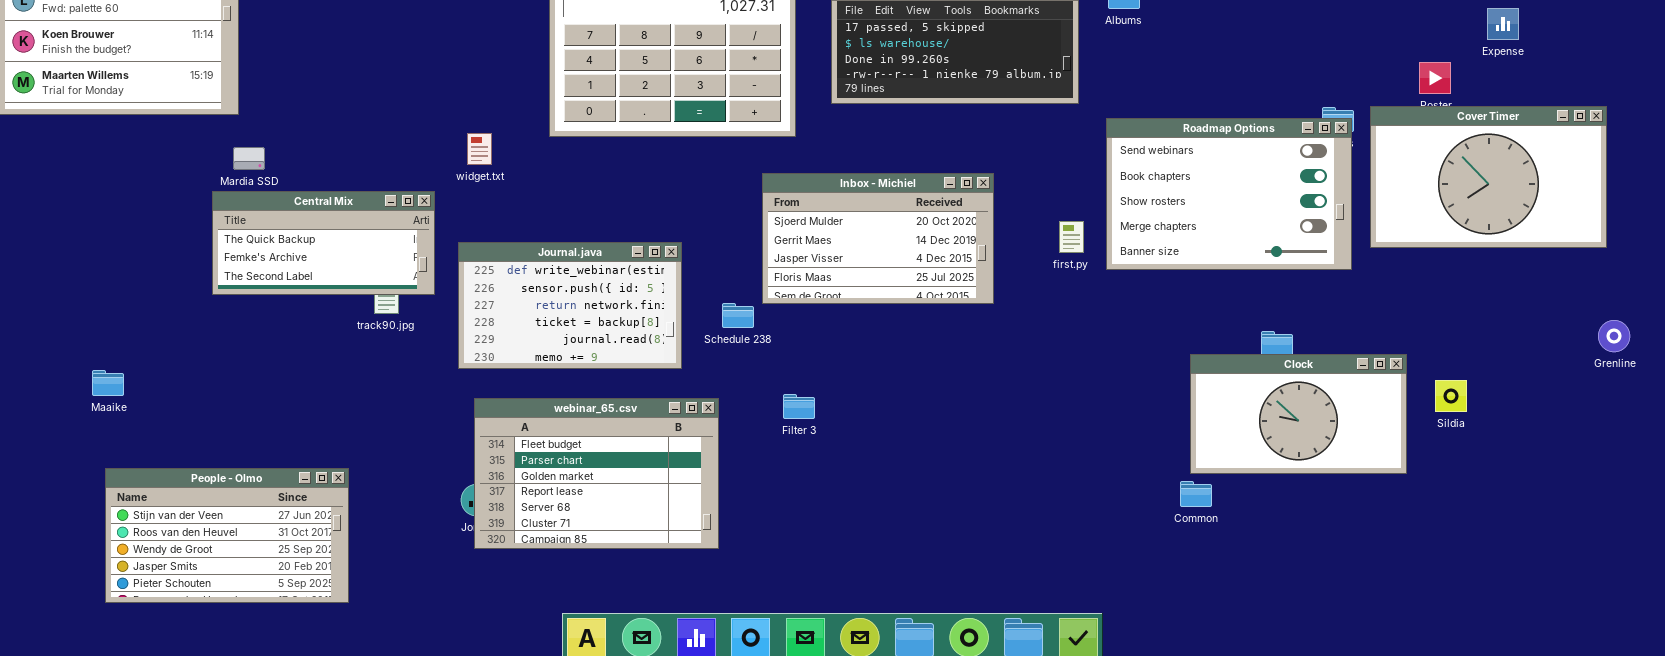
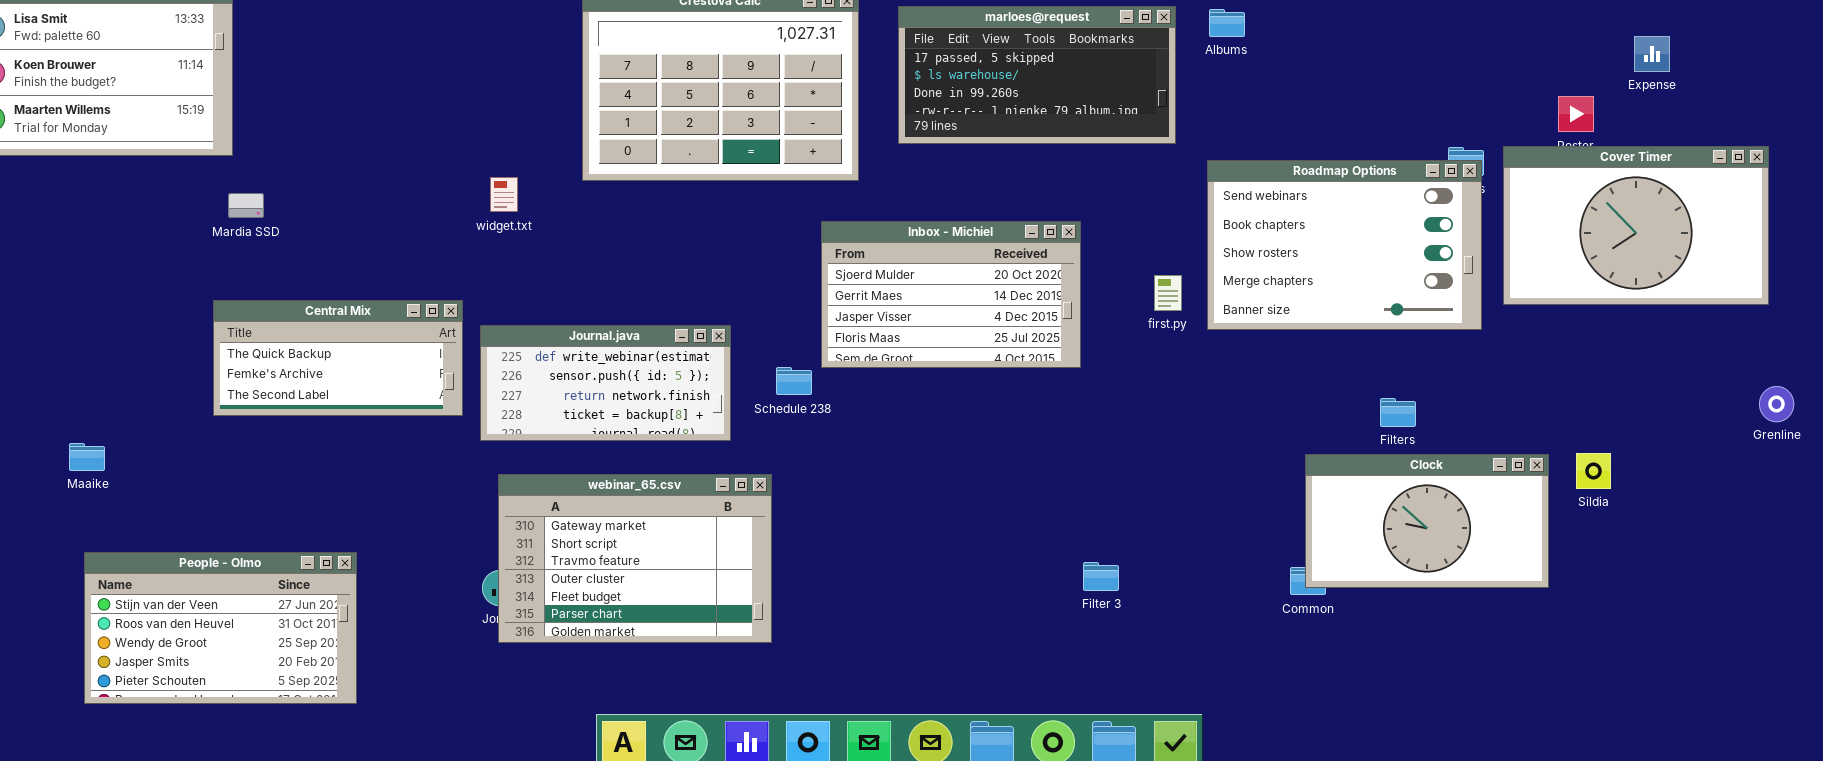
Central Mix: [212,191,435,295] -> [213,300,463,416], moved
Journal.java: [458,242,682,369] -> [480,325,731,441], resized
Clock: [1190,354,1407,474] -> [1305,454,1549,588], moved
Filter 3: [783,394,815,419] -> [1083,562,1119,591], moved
webinar_65.csv: [474,398,719,549] -> [498,474,772,643], scrolled up 4 rows

